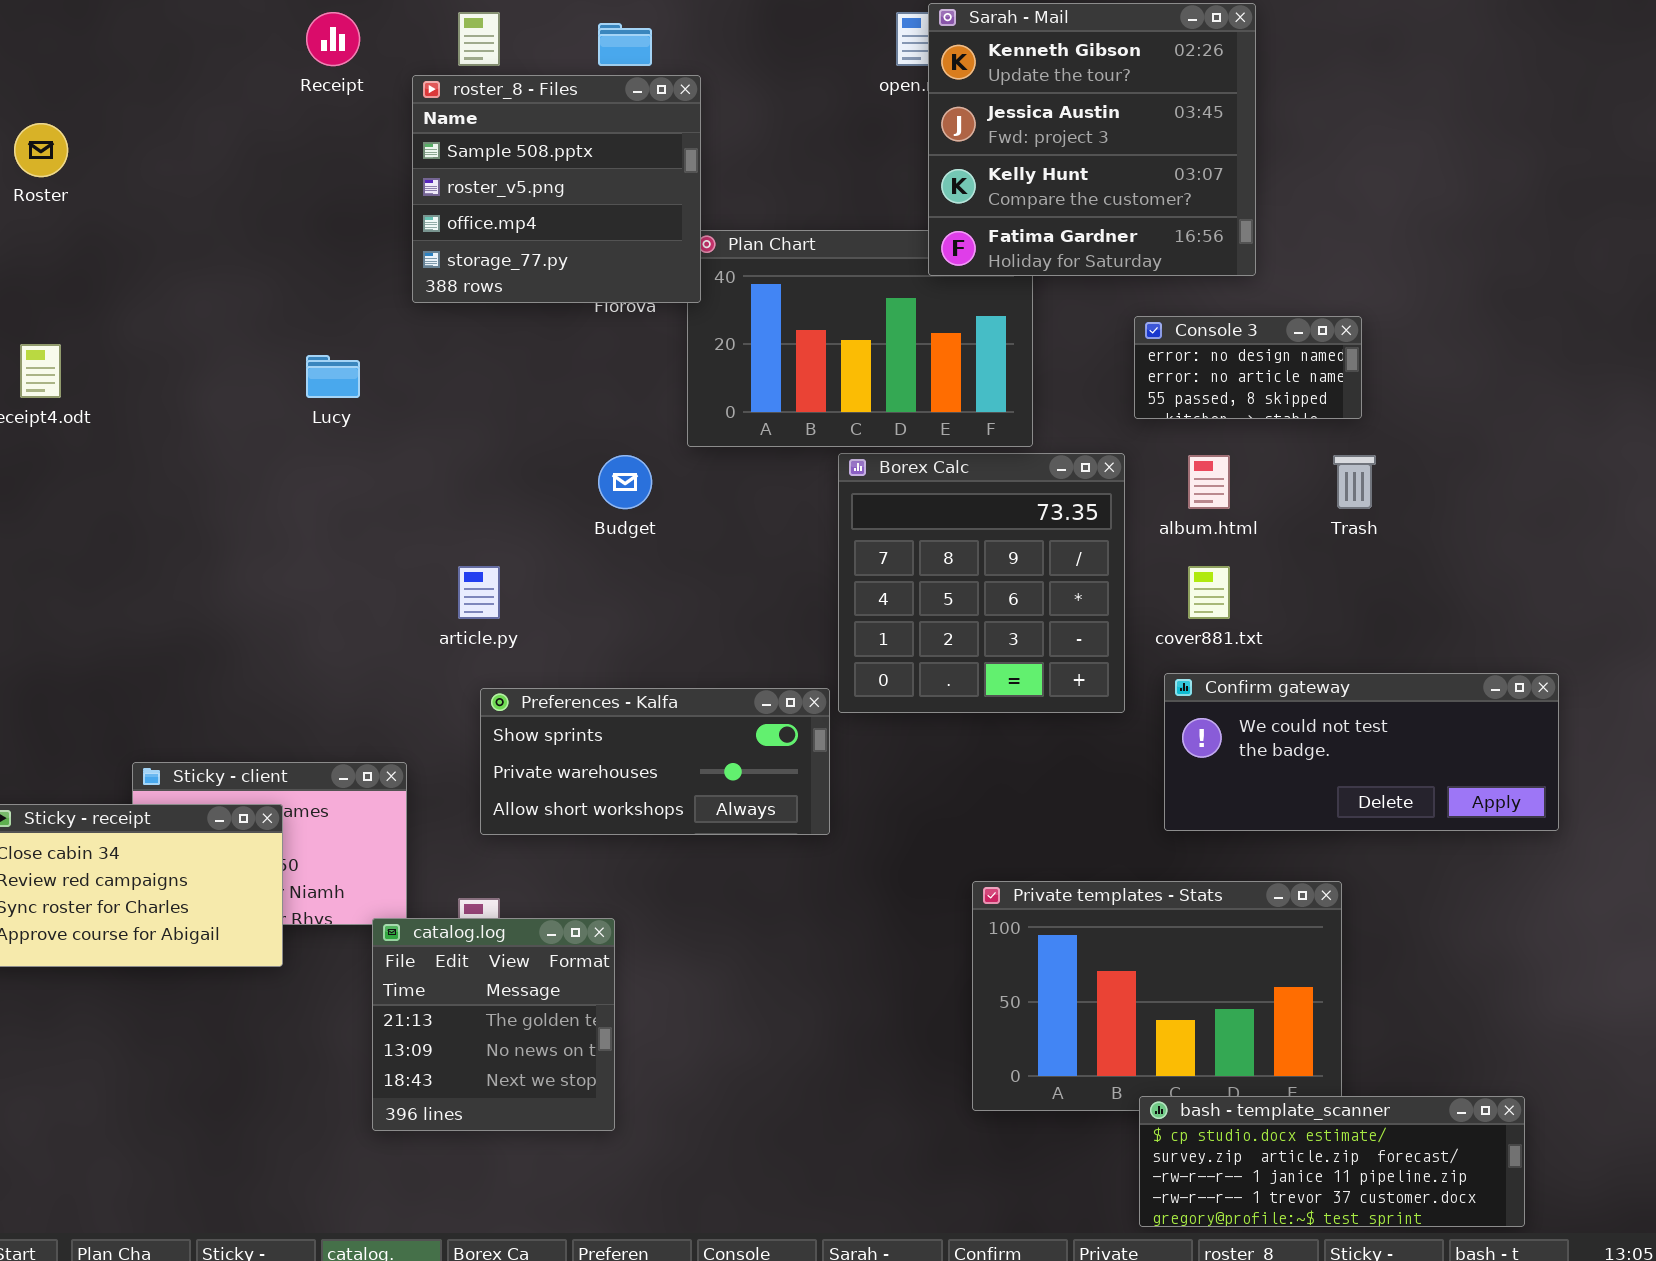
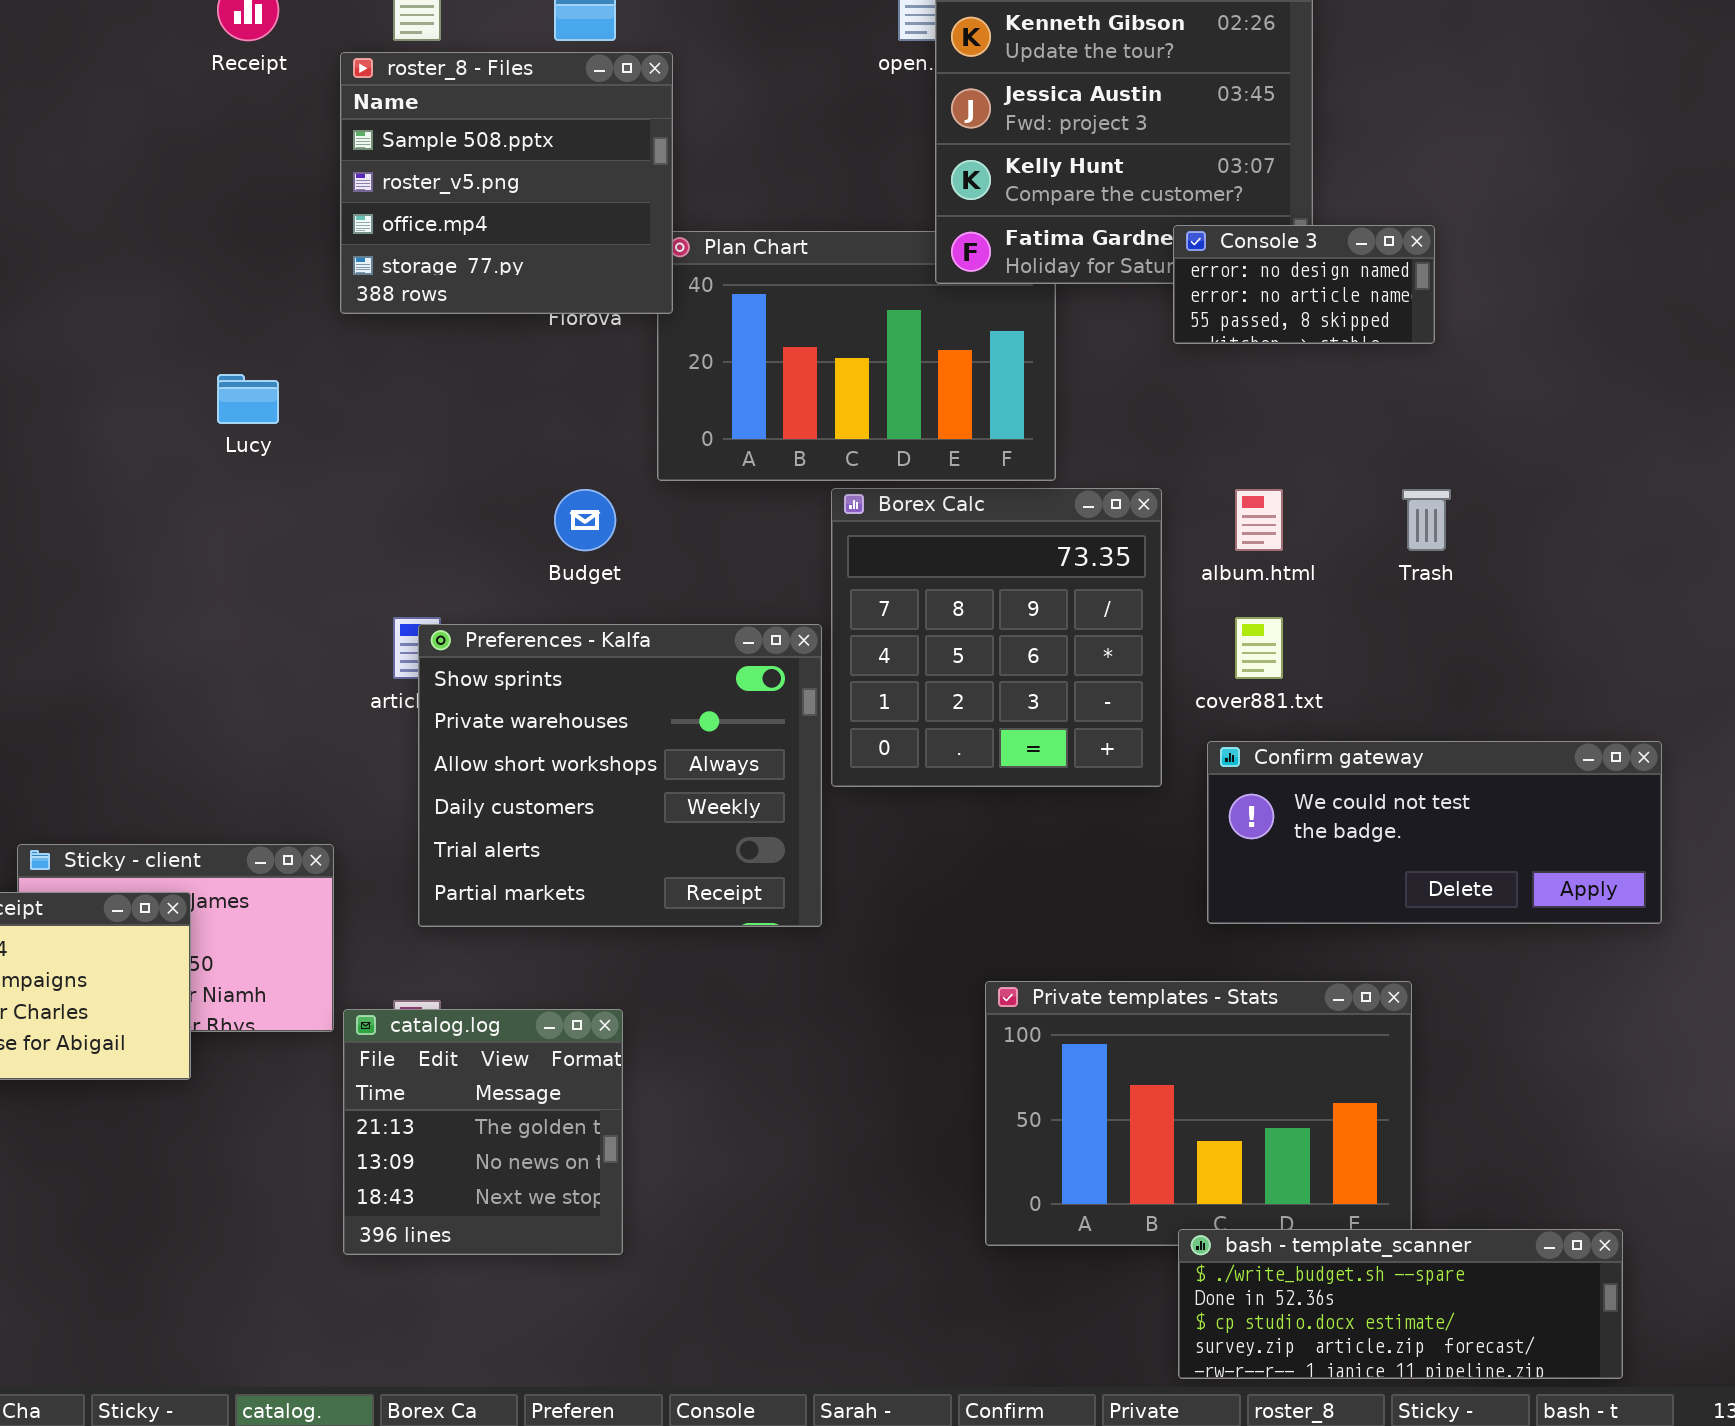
Console 3: [1134,316,1362,419] -> [1173,225,1435,344], moved
Preferences - Kalfa: [480,688,830,835] -> [418,624,822,927], resized
catalog.log: [372,918,615,1131] -> [343,1009,623,1255], moved
bash - template_scanner: [1139,1096,1525,1227] -> [1178,1229,1623,1379], scrolled up 2 rows

